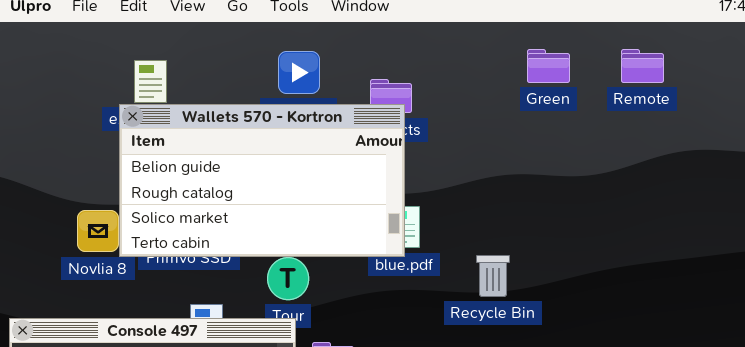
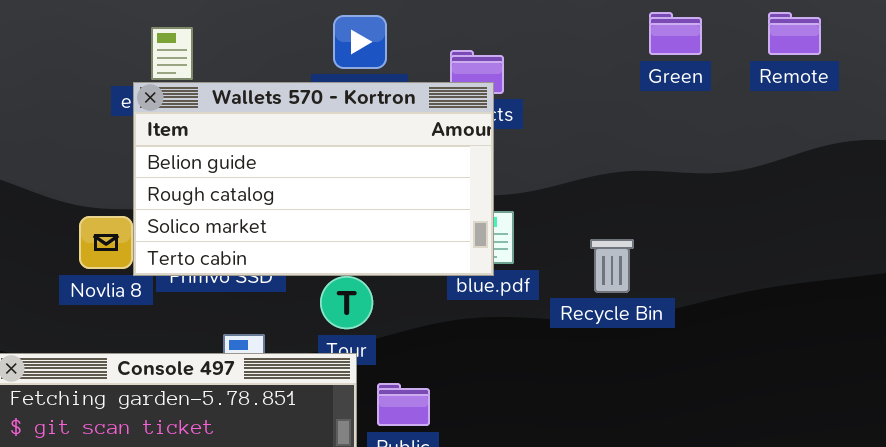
Recycle Bin: [476,255,510,297] -> [590,239,634,293], moved

